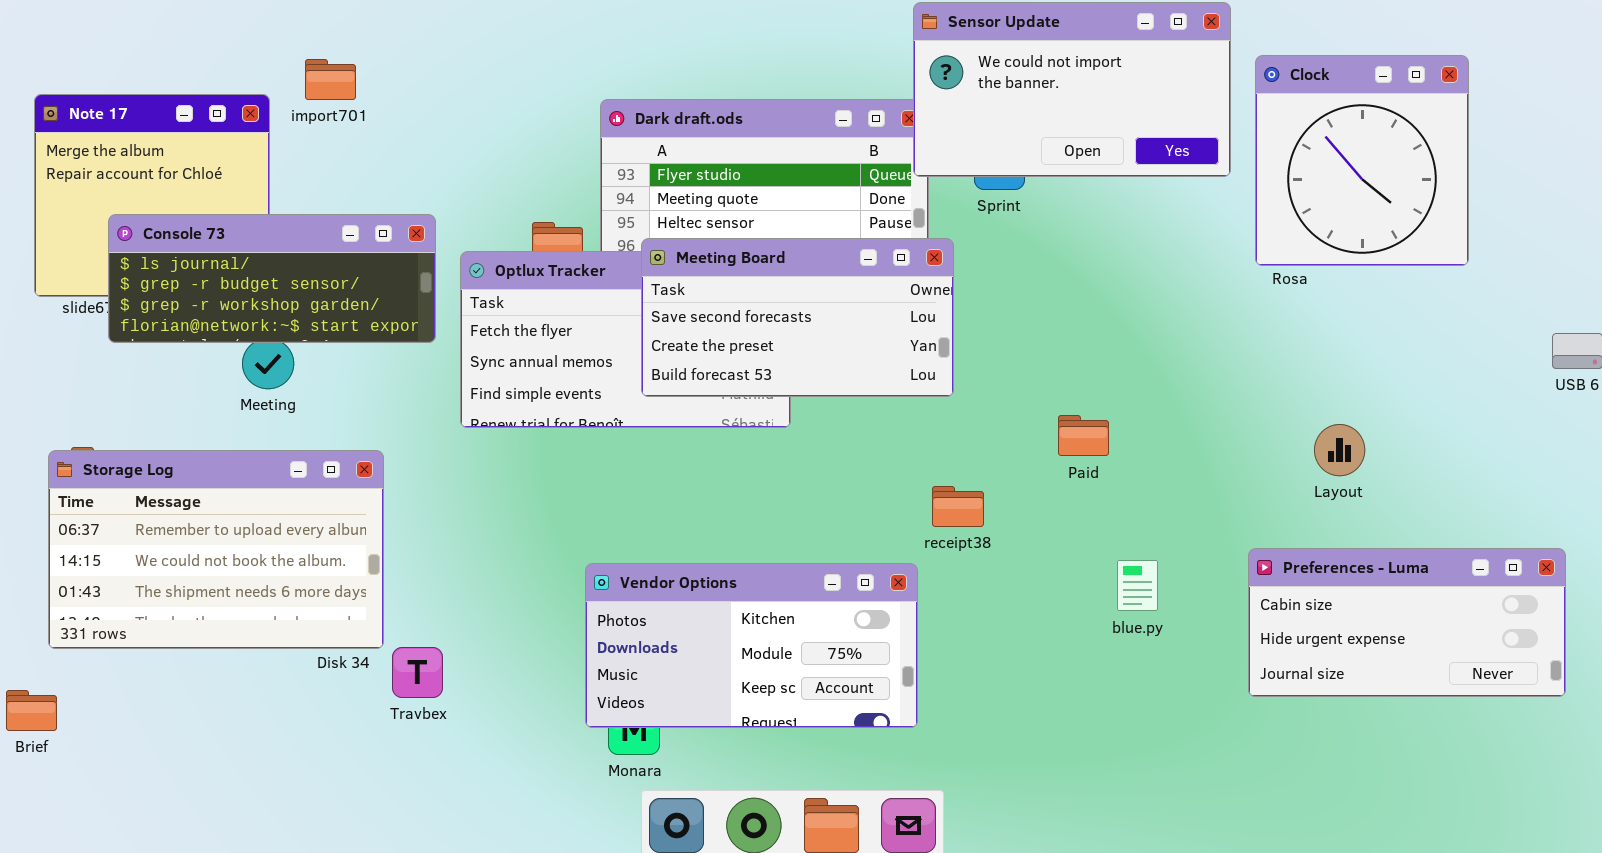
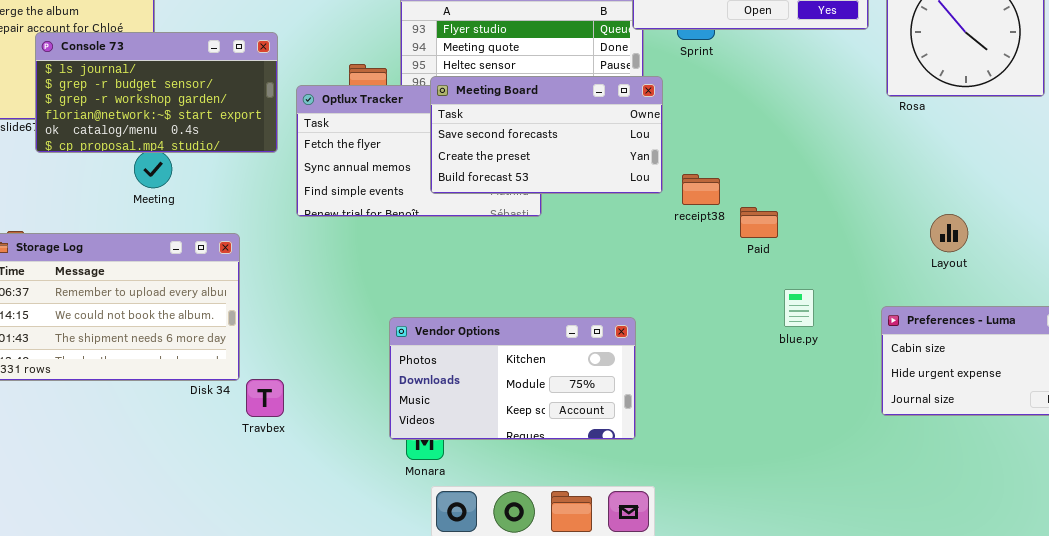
Console 73: [108,214,436,343] -> [35,32,278,153], resized
receipt38: [932,486,984,527] -> [682,174,720,205], moved
blue.py: [1117,560,1158,611] -> [784,289,814,327], moved

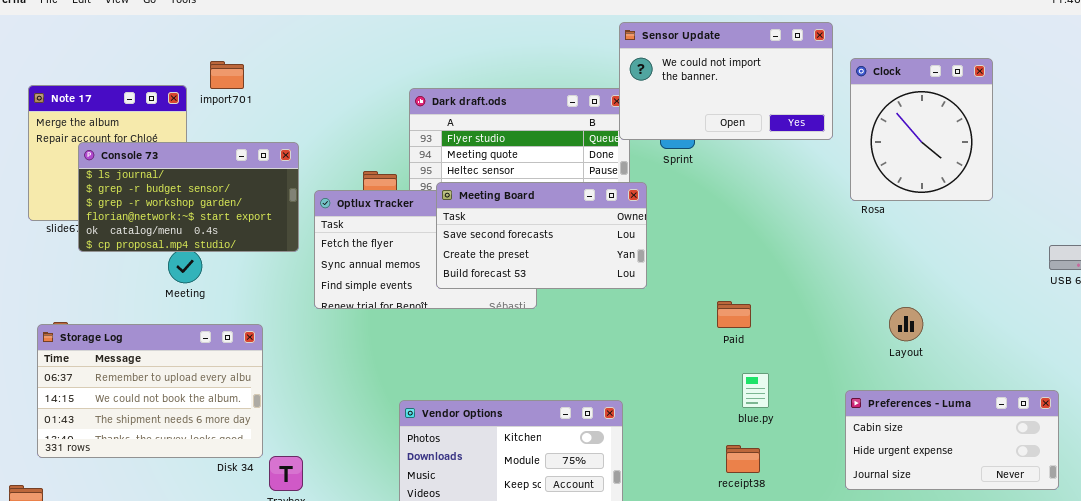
receipt38: [682,174,720,205] -> [726,445,760,473], moved
blue.py: [784,289,814,327] -> [742,373,769,408], moved

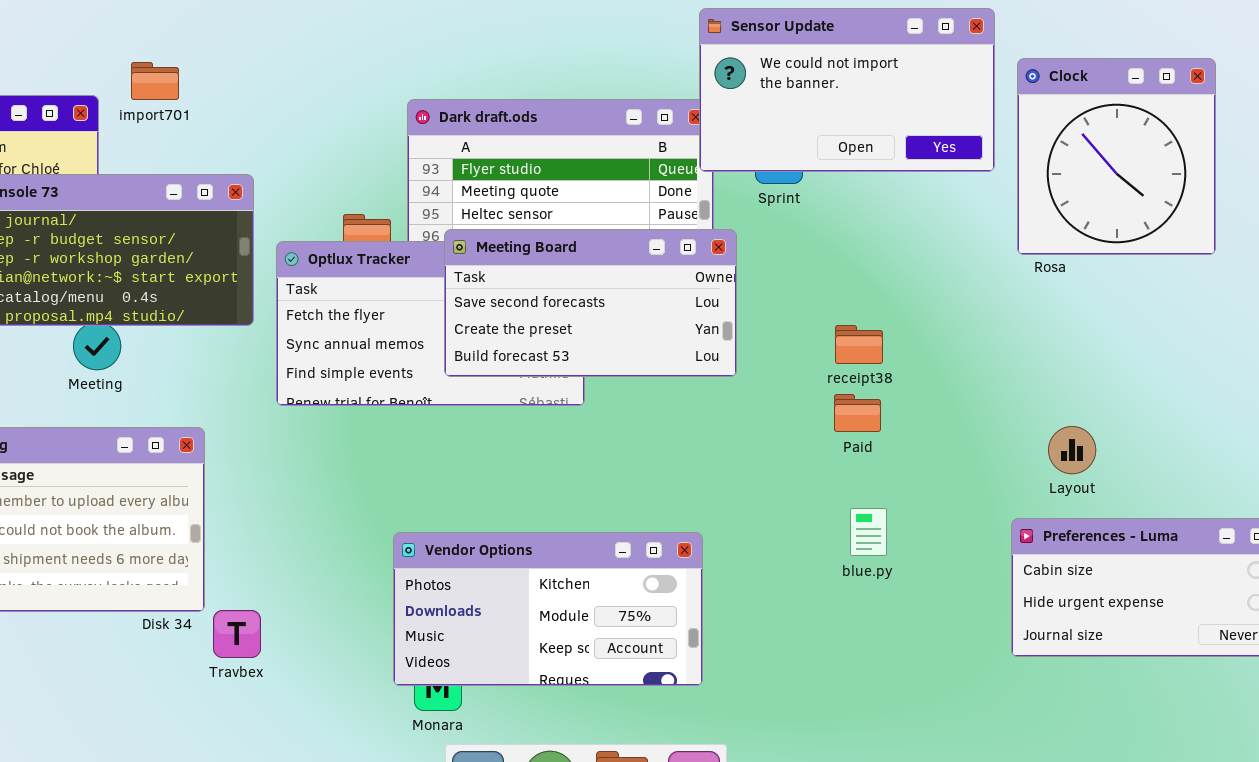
Layout: [889,307,923,341] -> [1048,426,1096,474], moved
blue.py: [742,373,769,408] -> [850,508,887,556], moved
receipt38: [726,445,760,473] -> [835,325,883,364], moved

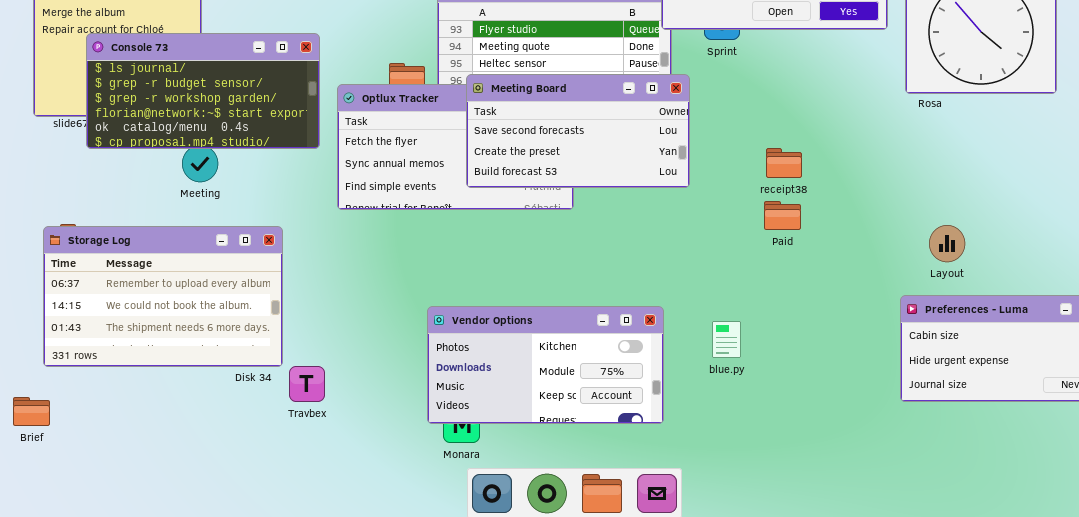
blue.py: [850,508,887,556] -> [712,321,741,358], moved

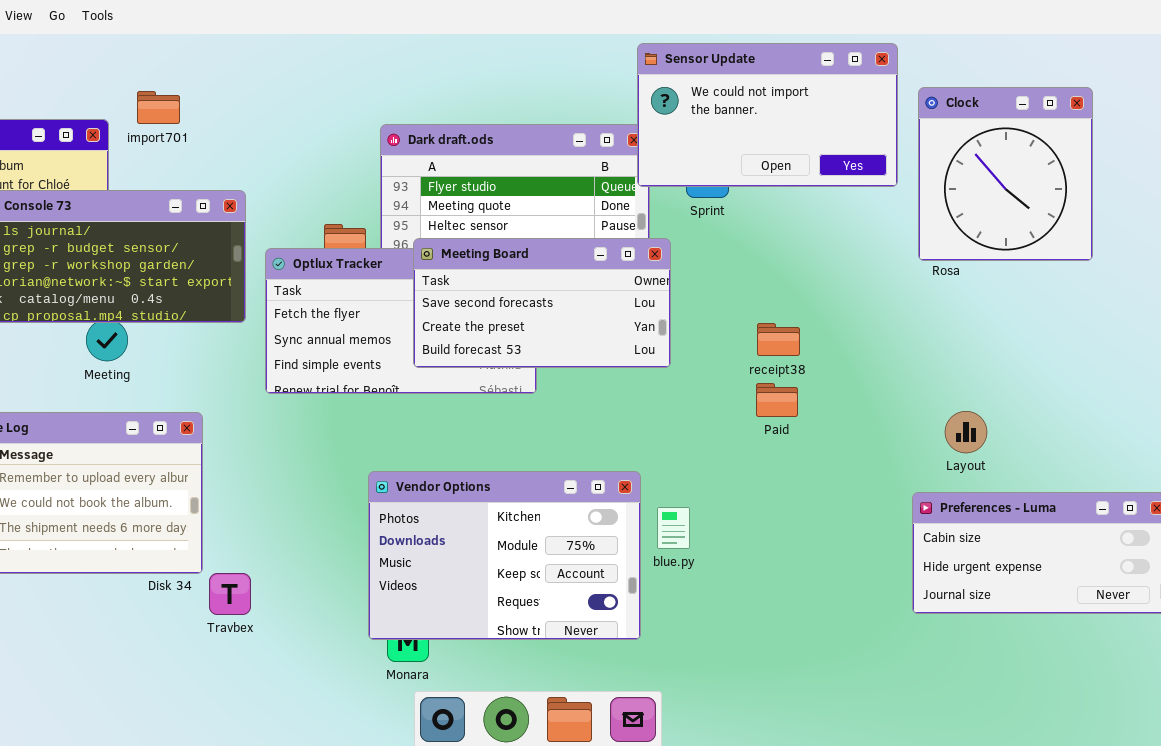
Vendor Options: [427,306,664,424] -> [368,471,641,640], resized
blue.py: [712,321,741,358] -> [657,507,690,549], moved

